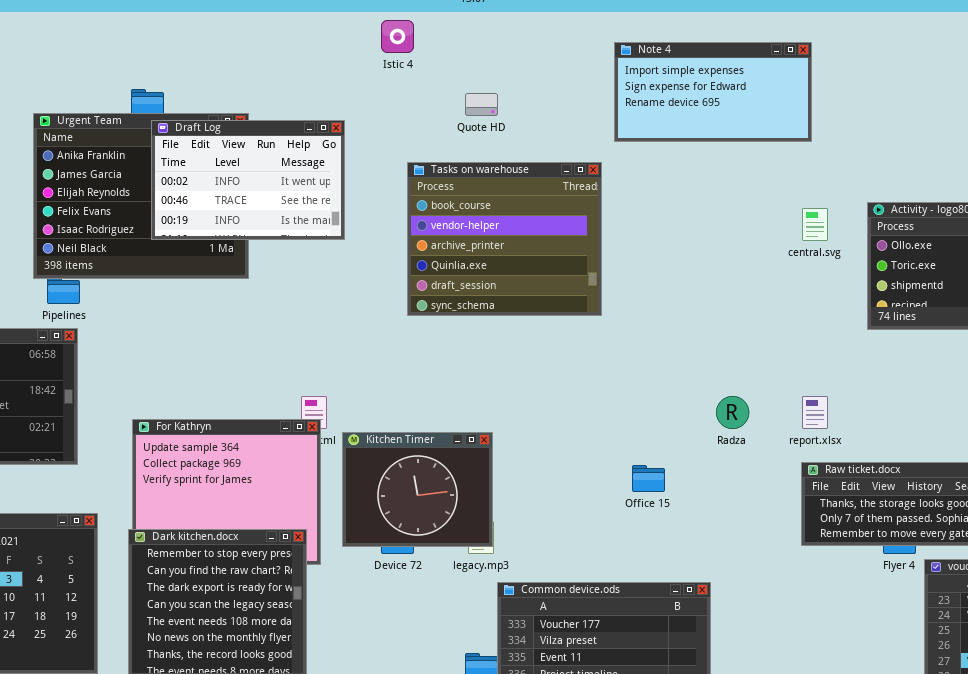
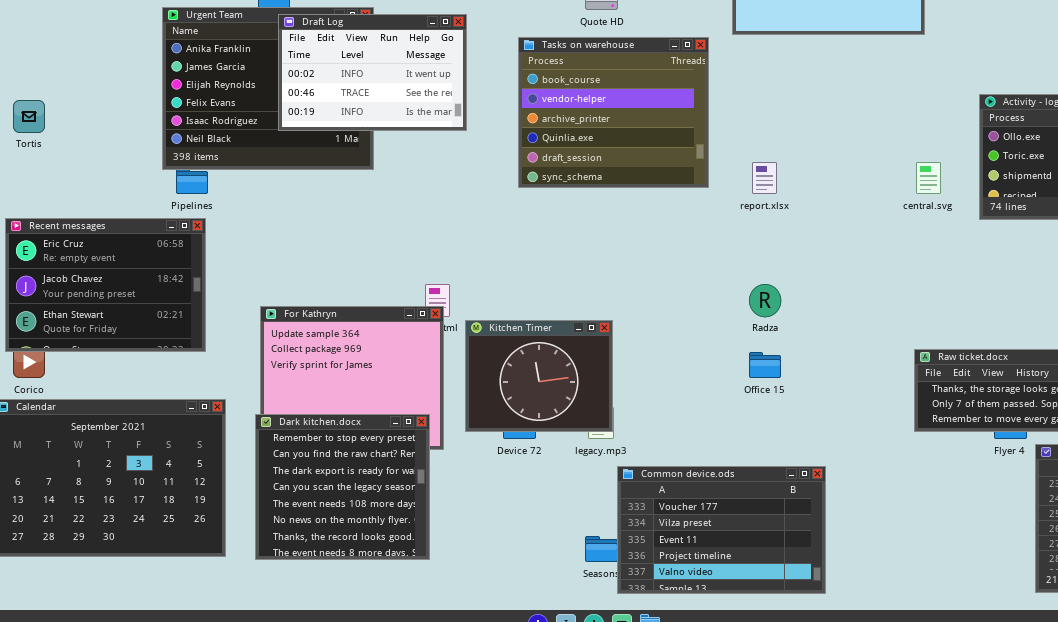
Tasks on warehouse: [407,162,602,316] -> [518,37,709,188], moved
central.svg: [802,208,828,241] -> [916,162,941,194], moved
Radza: [716,396,749,429] -> [749,284,781,317], moved
report.xlsx: [802,396,828,429] -> [752,162,777,194], moved

